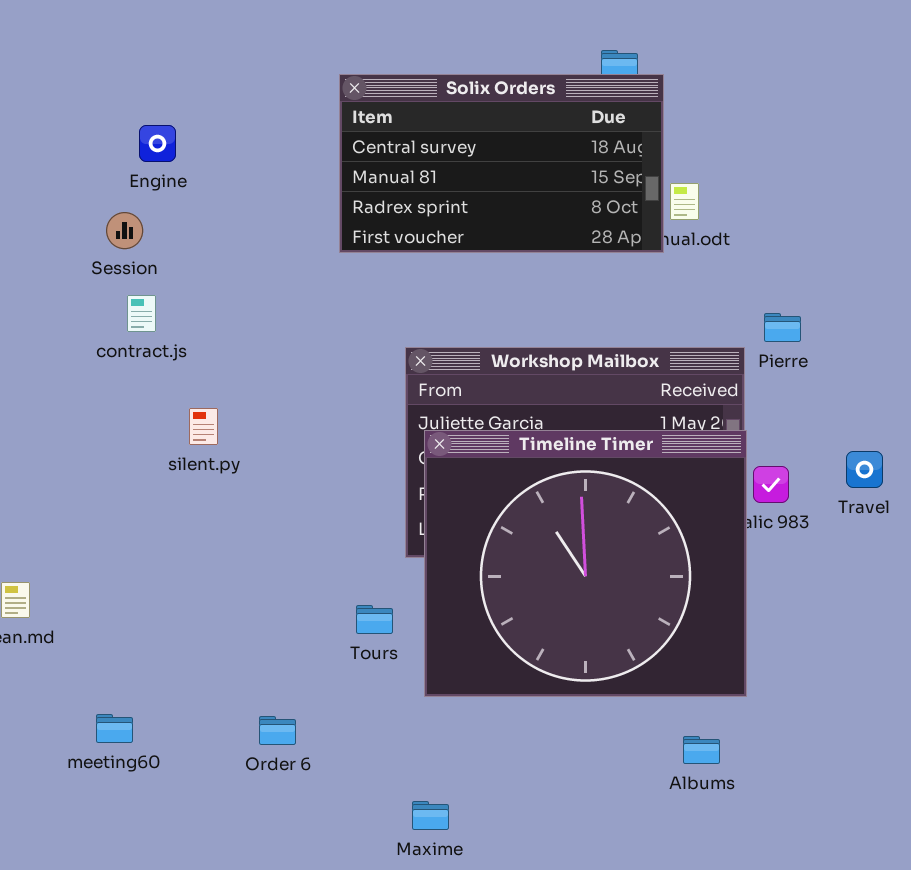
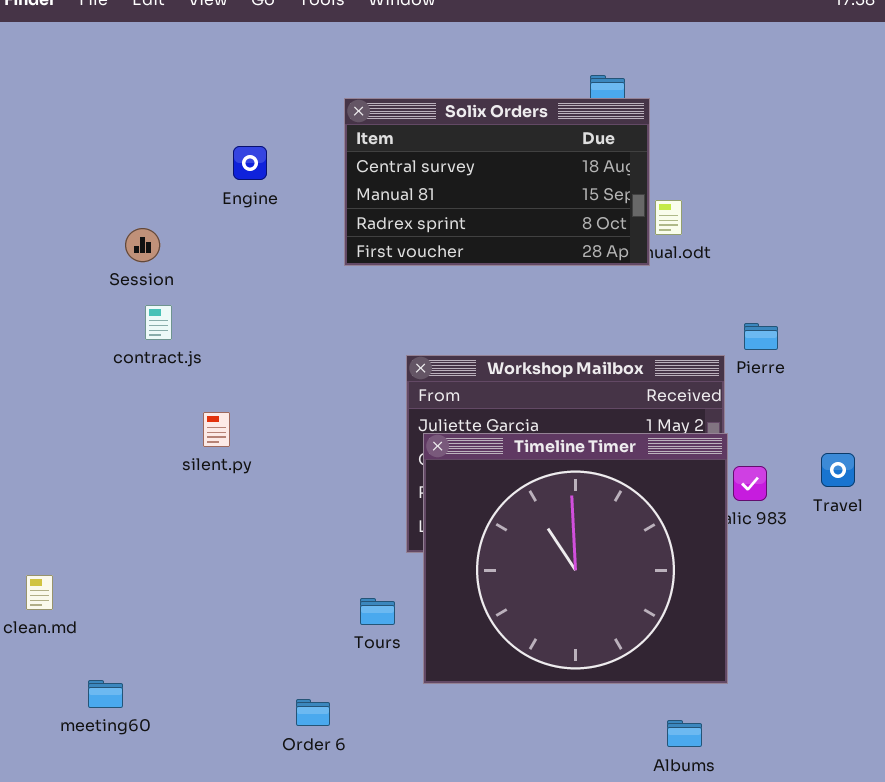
Engine: [139,125,176,162] -> [233,146,267,180], moved
meeting60: [96,714,133,743] -> [88,680,123,708], moved
Order 6: [259,716,296,745] -> [296,699,330,726], moved

